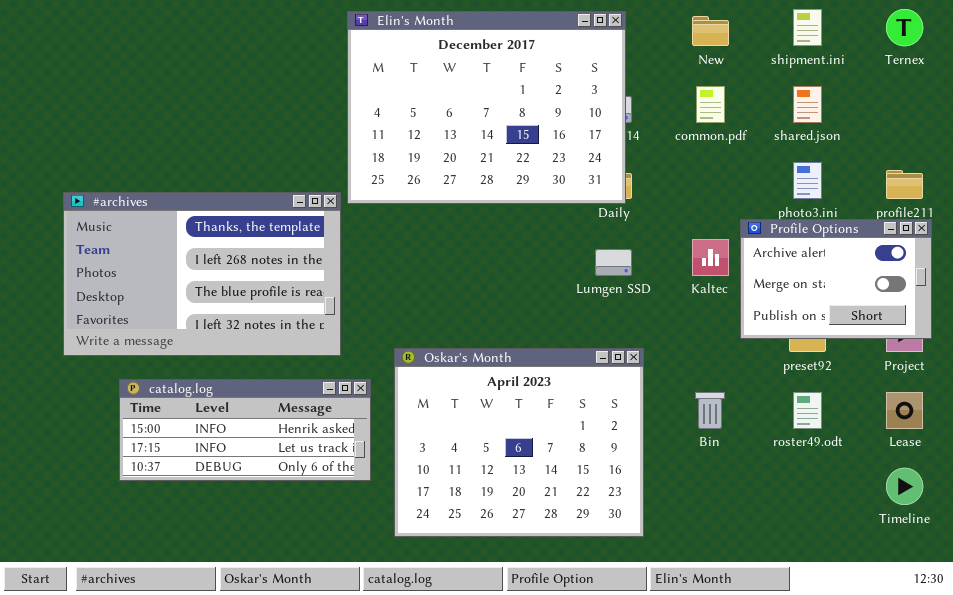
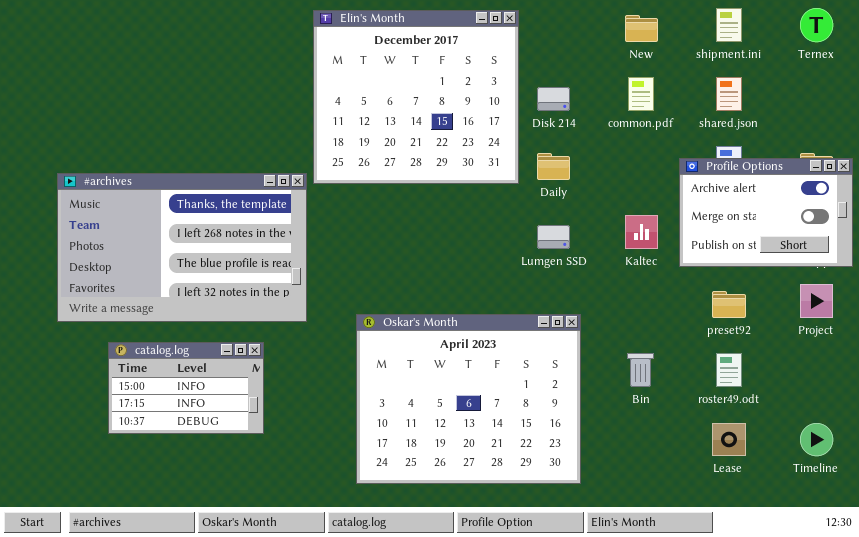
Elin's Month: [347,11,626,204] -> [313,10,519,184], resized
Profile Options: [740,219,932,339] -> [679,158,853,267], moved
catalog.log: [119,379,371,481] -> [108,342,264,434], resized
Lease: [886,392,923,429] -> [712,423,746,456], moved

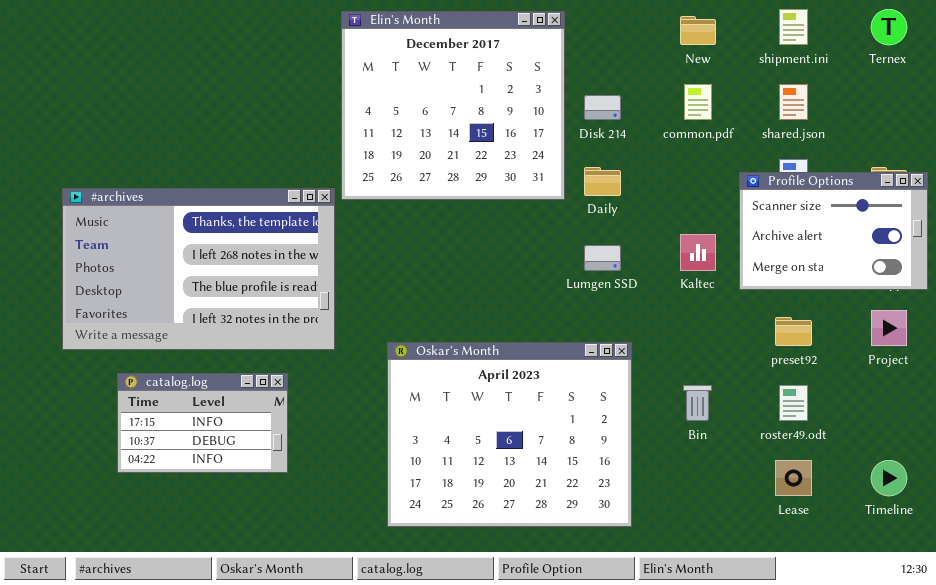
Profile Options: [679,158,853,267] -> [739,172,928,290], scrolled up 1 row
catalog.log: [108,342,264,434] -> [117,373,288,473], scrolled down 1 row

